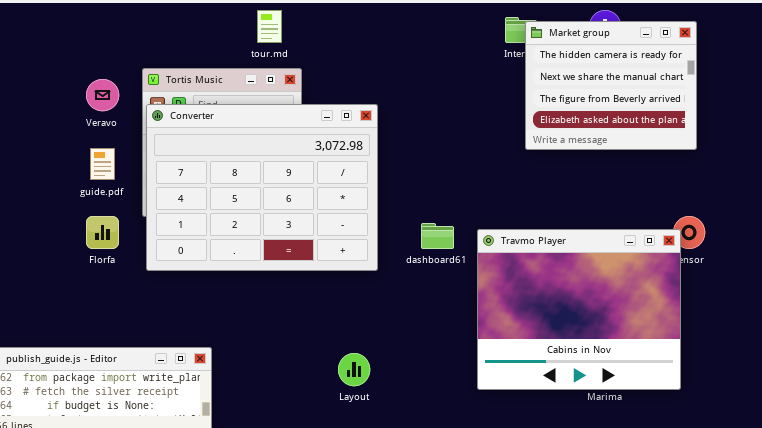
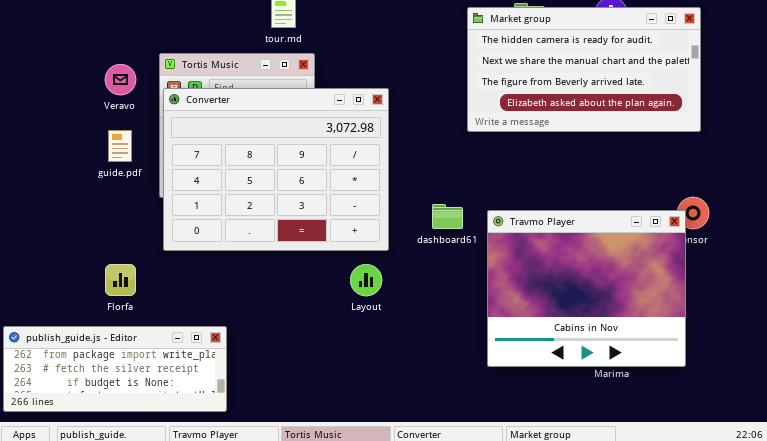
Market group: [525,21,697,150] -> [467,7,701,132], resized
Florfa: [86,216,119,249] -> [105,264,136,296], moved
Layout: [338,353,370,386] -> [350,264,382,296], moved

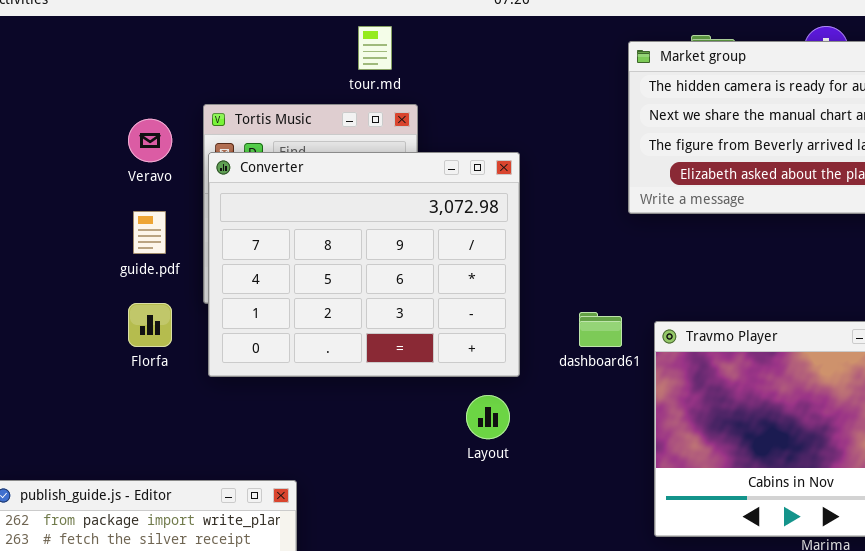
Florfa: [105,264,136,296] -> [128,303,172,347], moved

